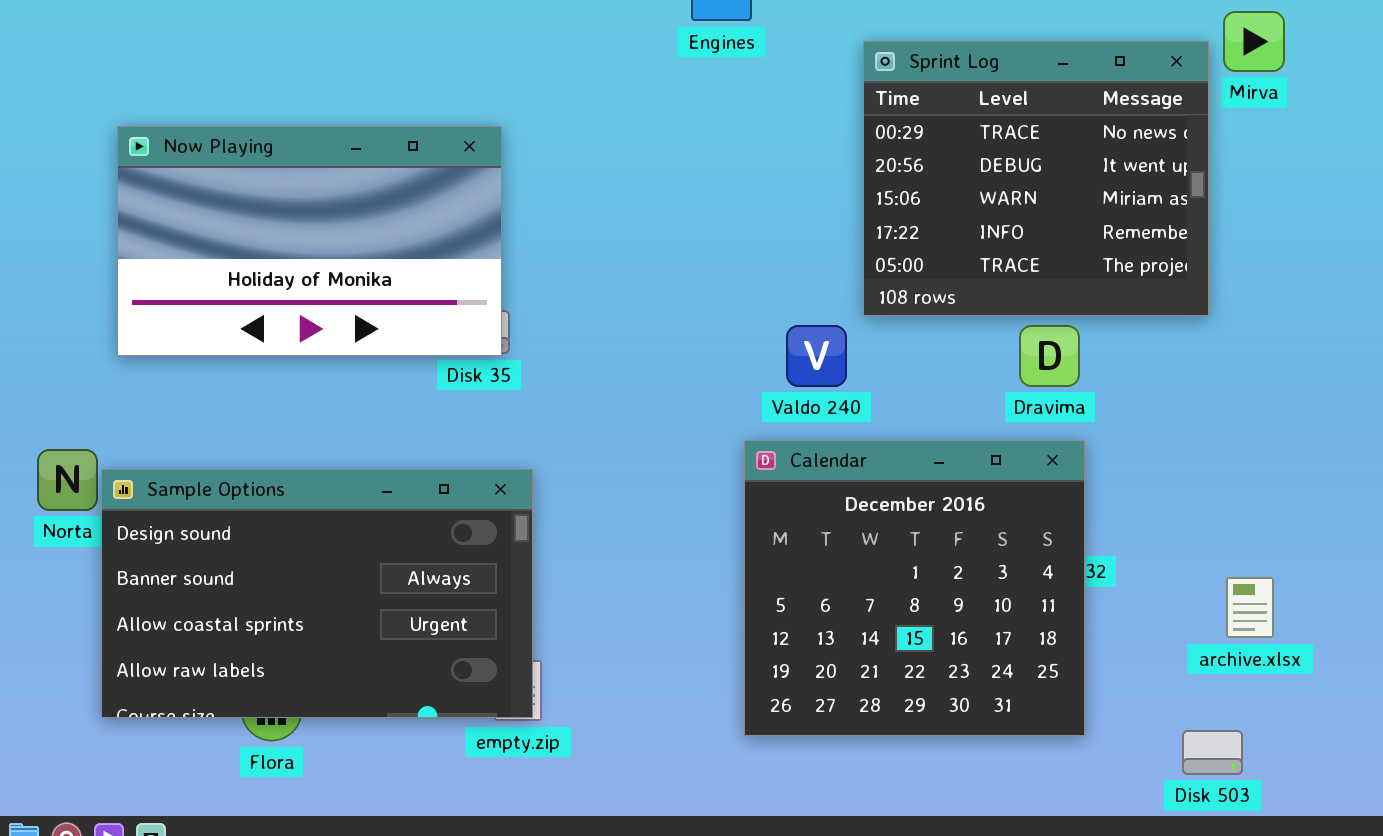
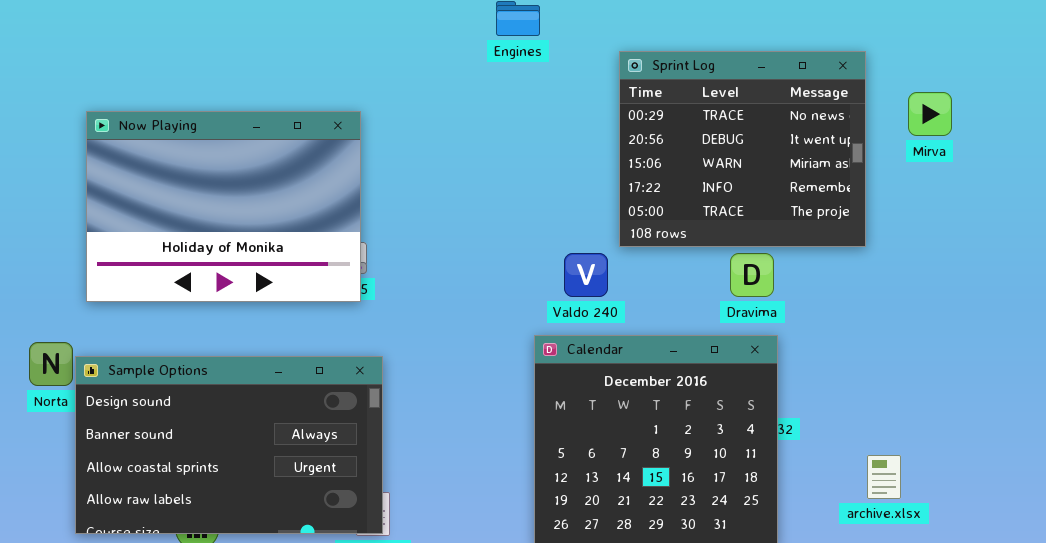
Mirva: [1223,11,1285,72] -> [908,92,952,136], moved
Now Playing: [117,126,502,356] -> [86,111,361,302], resized
archive.xlsx: [1226,577,1274,638] -> [867,455,901,499], moved

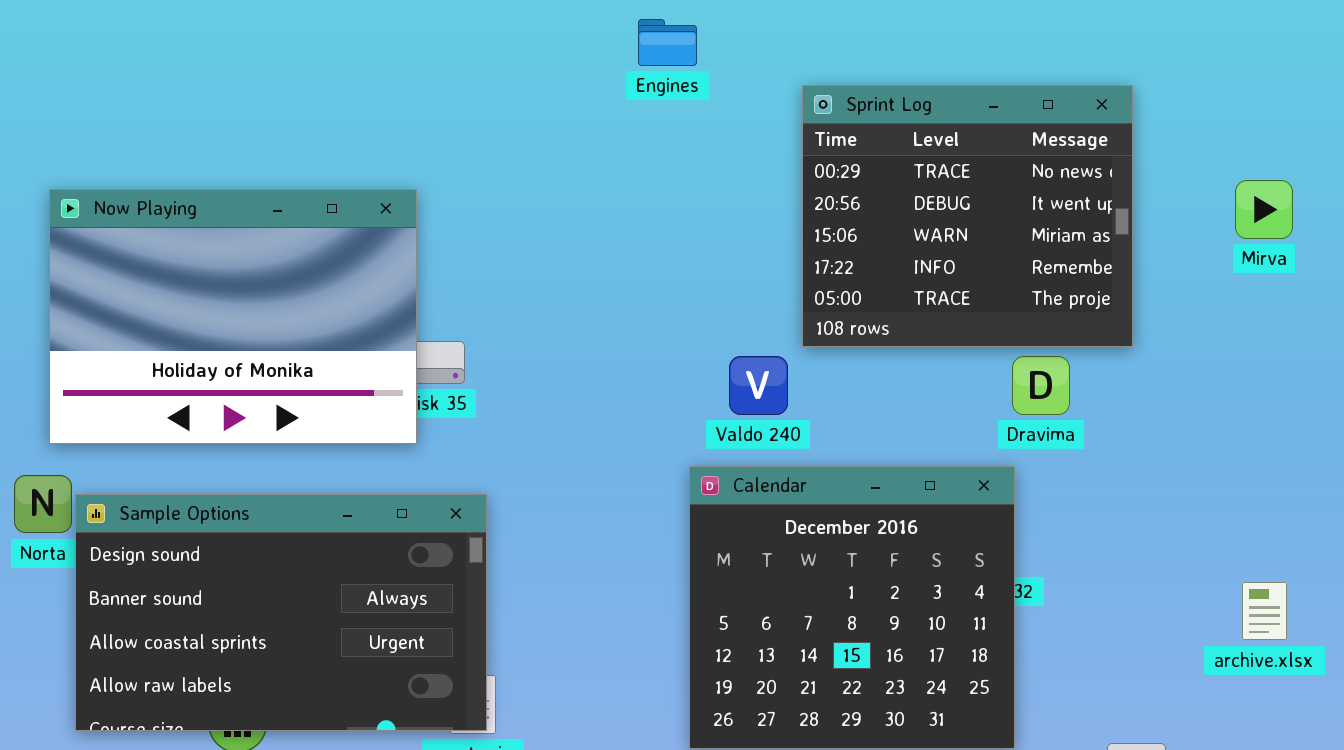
Mirva: [908,92,952,136] -> [1235,180,1293,239], moved
Now Playing: [86,111,361,302] -> [49,189,417,444], moved
Dravima: [730,253,774,297] -> [1012,356,1070,415], moved
archive.xlsx: [867,455,901,499] -> [1242,582,1287,640], moved

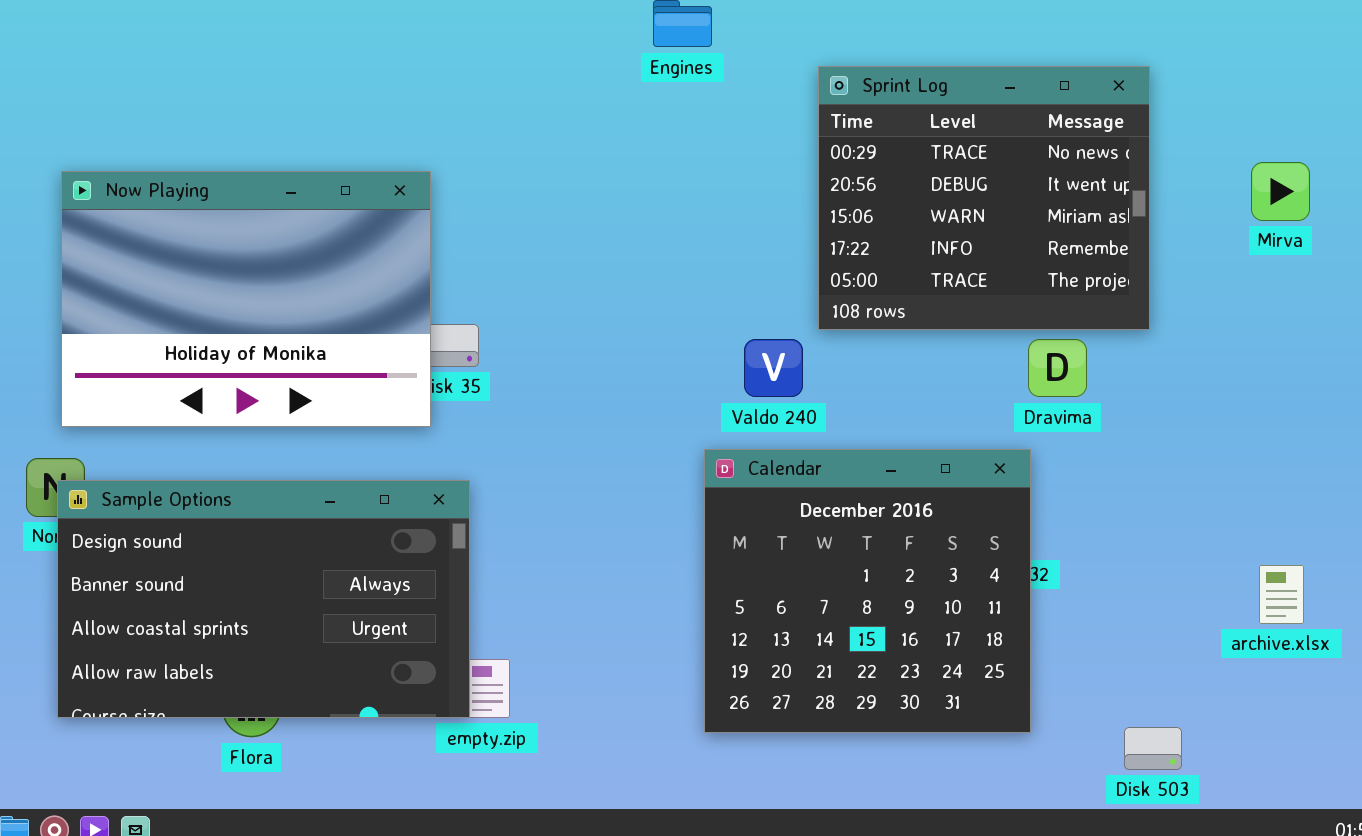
Sample Options: [75,494,487,731] -> [57,480,470,718], moved

